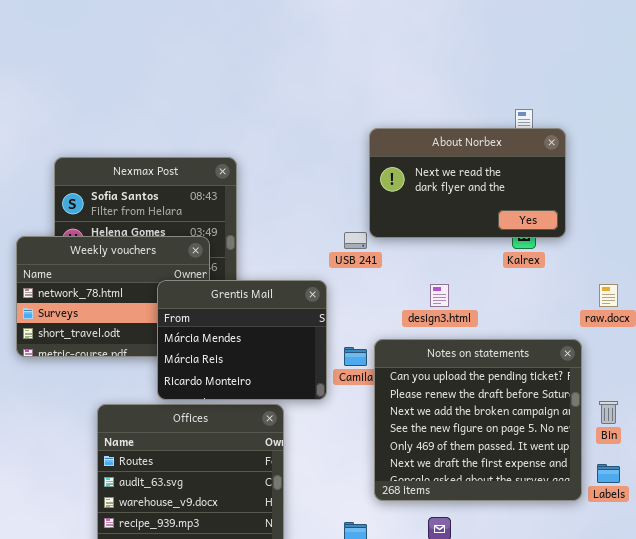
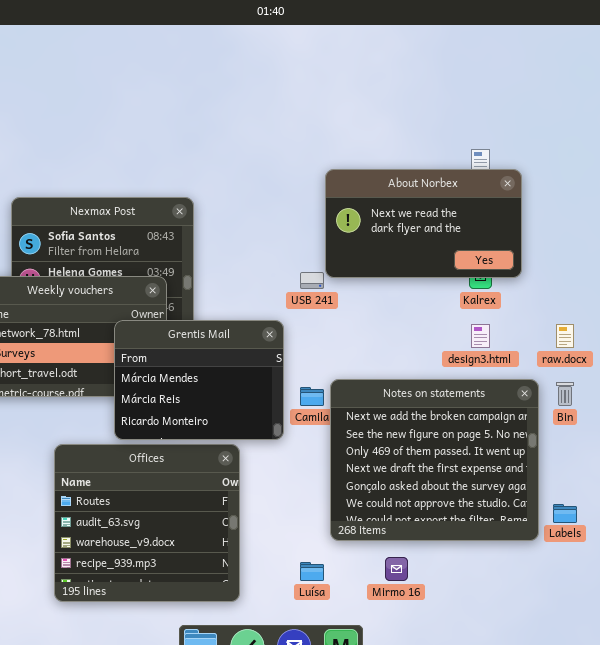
design3.html: [430,284,449,307] -> [471,324,490,348], moved
Notes on statements: [374,339,582,501] -> [330,379,539,541], scrolled down 2 rows
Bin: [599,401,618,424] -> [556,382,574,406], moved

